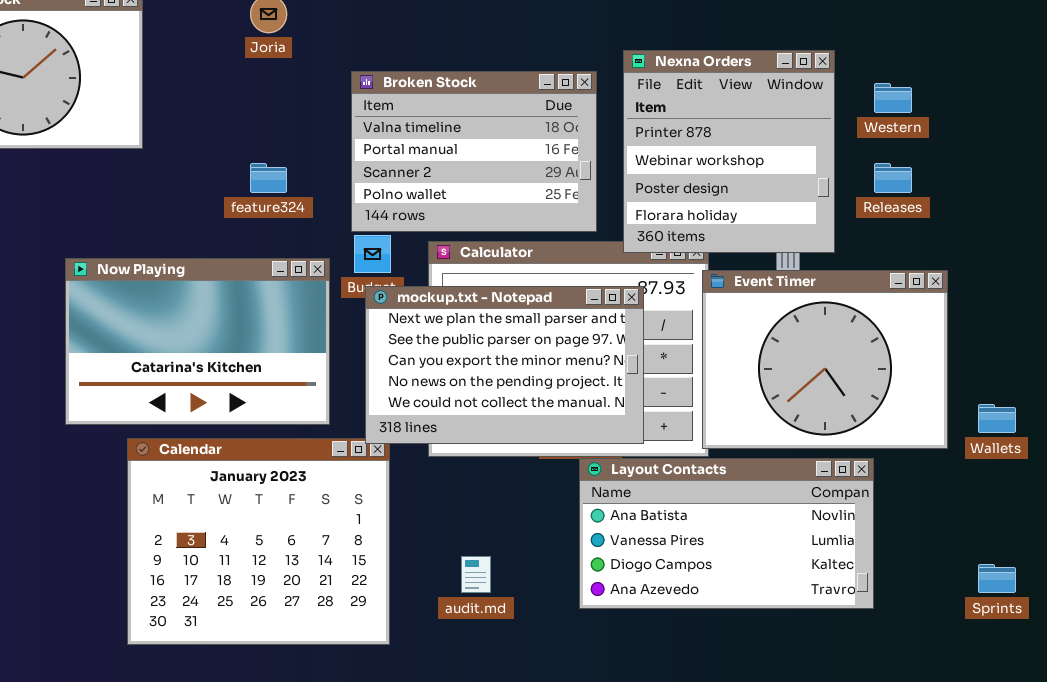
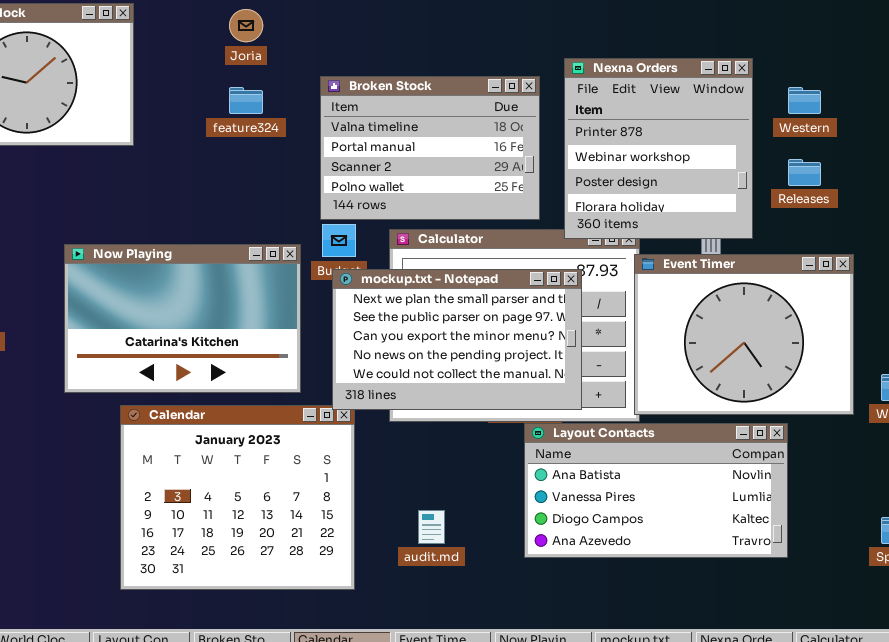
feature324: [250,163,287,193] -> [229,87,263,114], moved

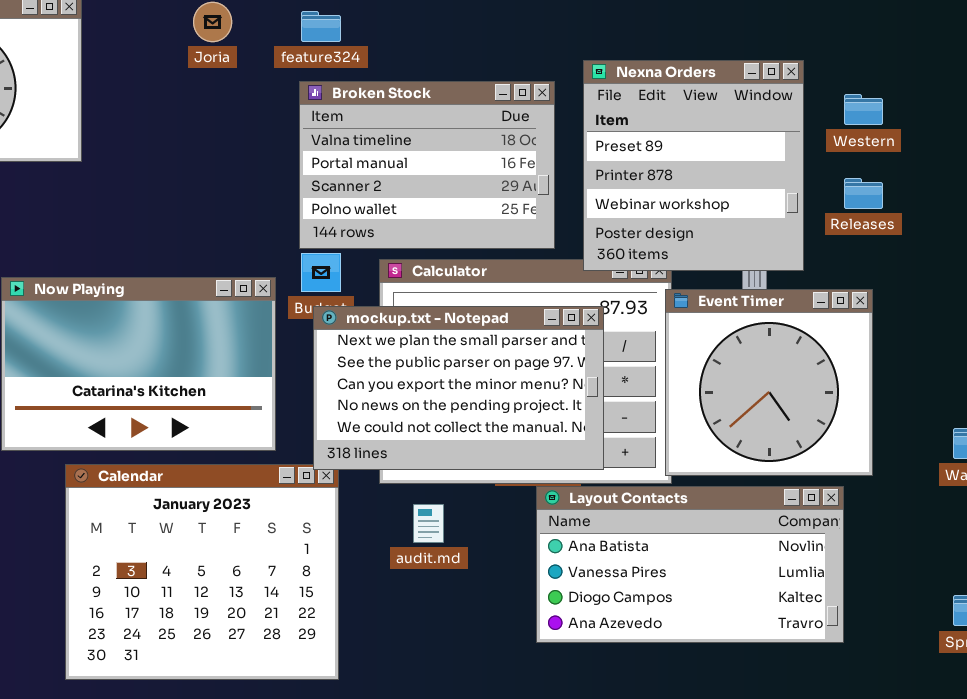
Nexna Orders: [564,58,753,239] -> [583,60,804,271], scrolled up 1 row
feature324: [229,87,263,114] -> [301,11,341,42], moved
Event Timer: [634,254,854,415] -> [665,289,873,476], resized
audit.md: [418,510,445,544] -> [413,504,444,543], moved

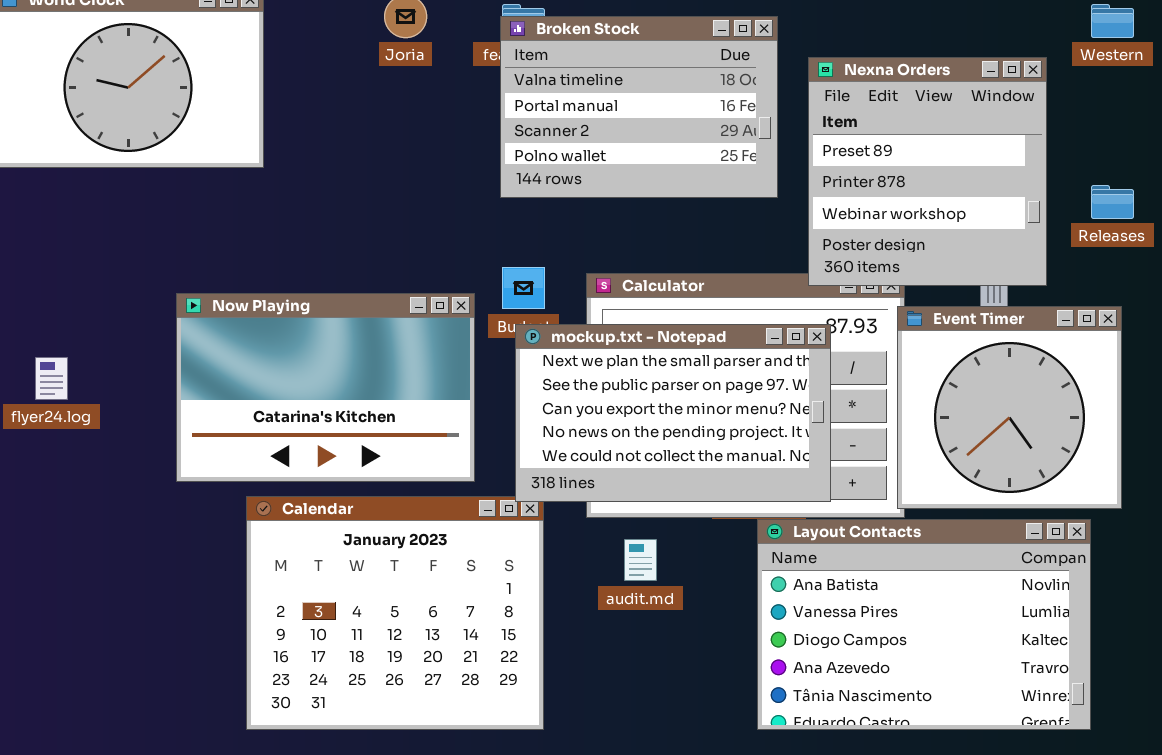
Broken Stock: [299,81,555,249] -> [500,16,778,198], moved
Western: [844,94,883,125] -> [1091,4,1134,38], moved
Layout Contacts: [536,486,844,643] -> [757,519,1091,730], resized

